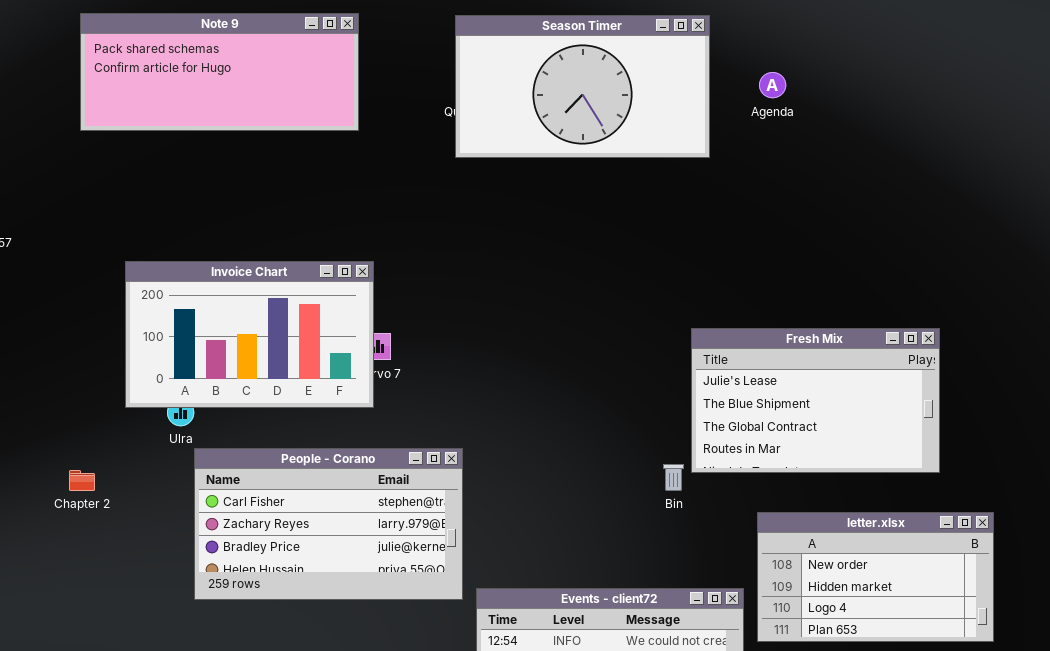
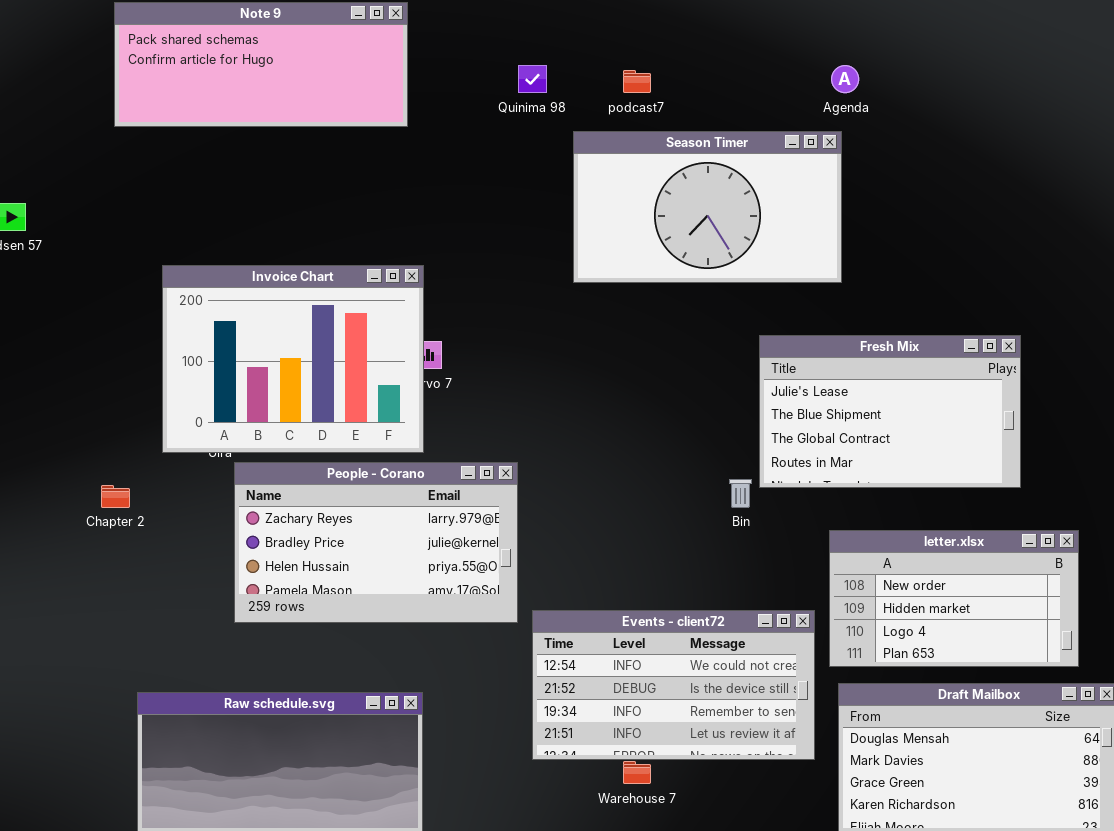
Season Timer: [455,15,710,158] -> [573,131,842,283], moved
Invoice Chart: [125,261,374,408] -> [162,265,424,453], resized
People - Corano: [194,448,463,600] -> [234,462,518,623], scrolled down 1 row

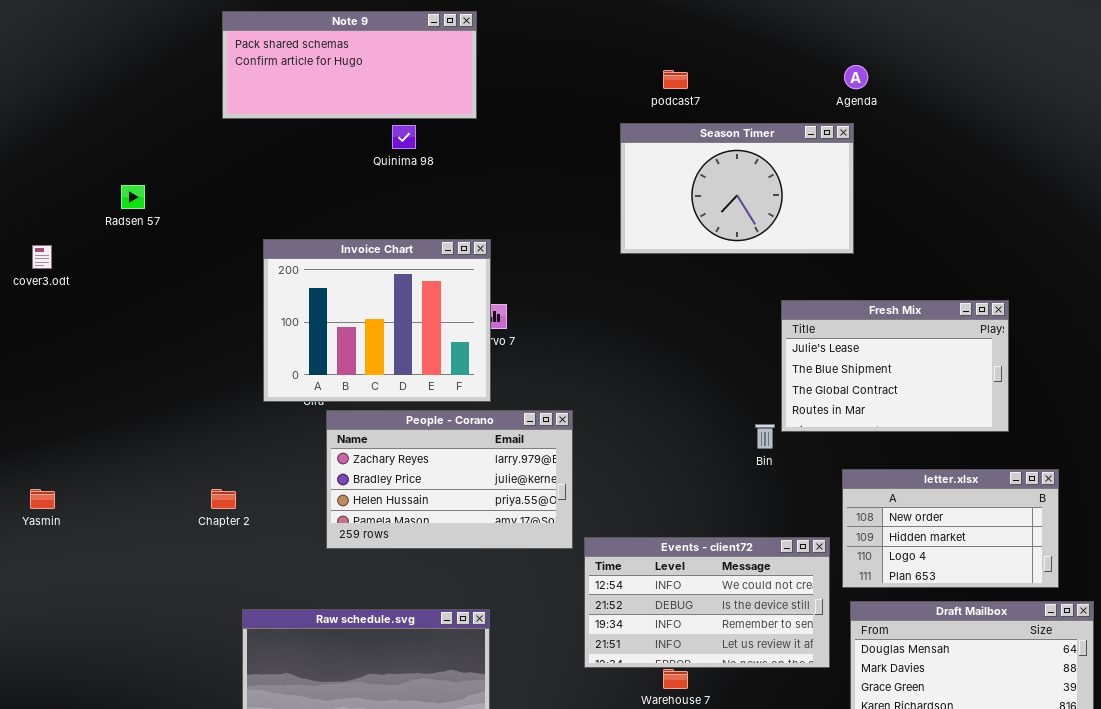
Quinima 98: [518,65,547,93] -> [392,125,416,149], moved
Chapter 2: [101,485,130,508] -> [211,489,236,509], moved

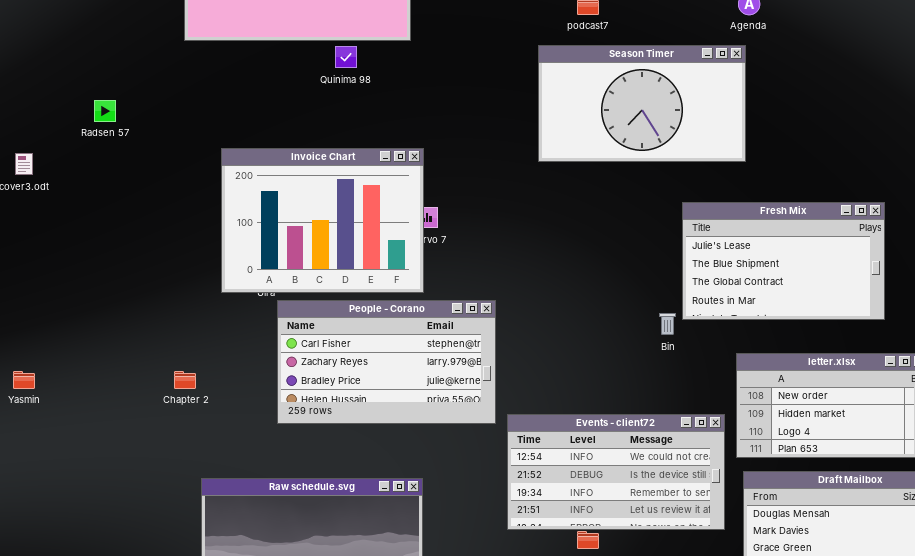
People - Corano: [326,410,573,549] -> [277,300,496,424], scrolled up 1 row

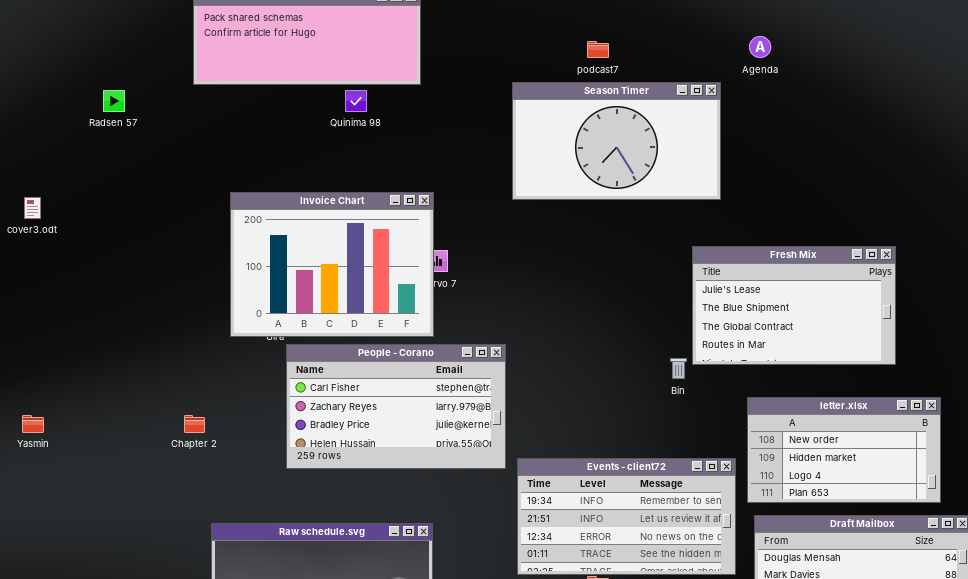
Season Timer: [538,45,746,162] -> [512,82,721,200], moved
Radsen 57: [94,100,116,122] -> [103,90,125,112], moved
Events - client72: [507,414,725,530] -> [517,458,736,575], scrolled down 2 rows

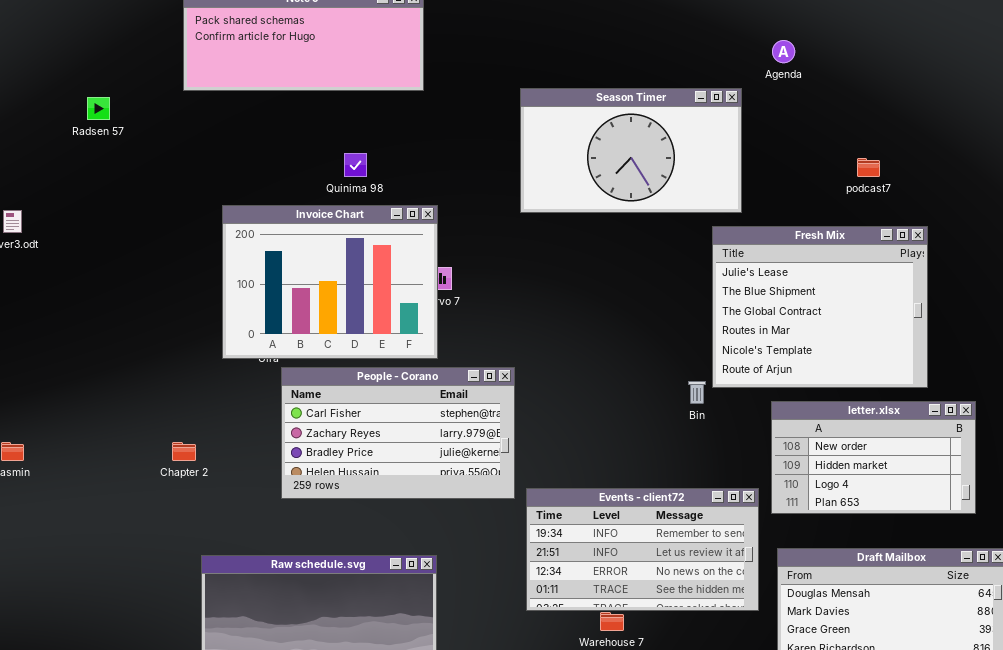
podcast7: [587,41,609,58] -> [857,158,880,177], moved
Quinima 98: [345,90,367,112] -> [344,153,367,177], moved
Fresh Mix: [692,246,896,365] -> [712,226,928,388], resized
letter.xlsx: [747,397,941,503] -> [771,401,976,514], moved

